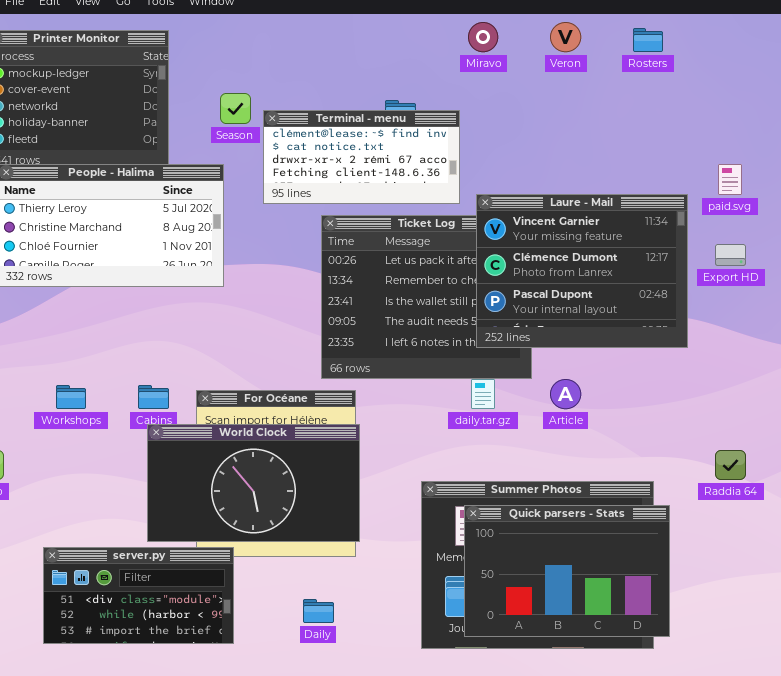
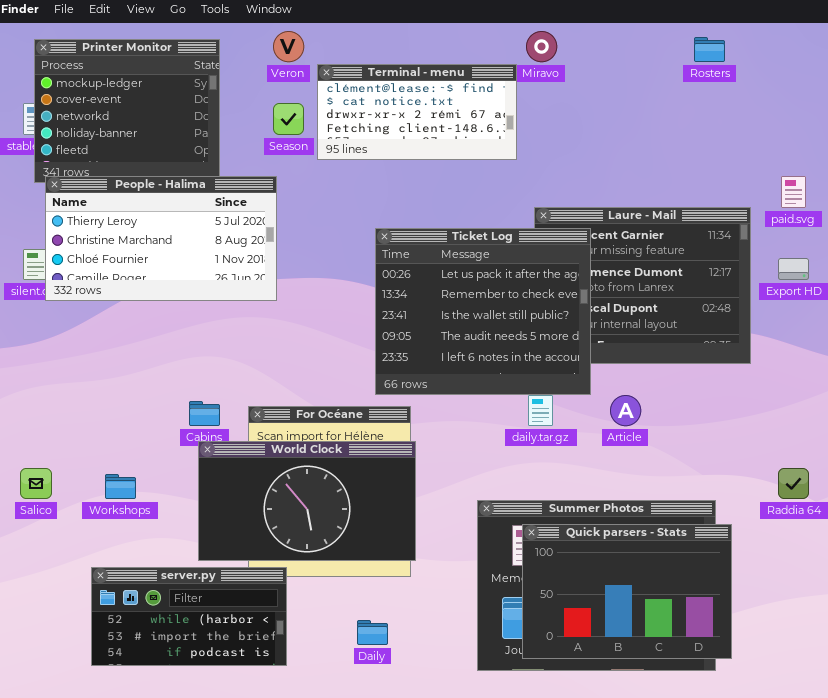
Veron: [550,22,581,52] -> [273,31,304,62], moved
Terminal - menu: [263,110,460,204] -> [317,64,517,160], moved
Ticket Log: [321,215,532,379] -> [375,228,591,395], raised
Workshops: [56,385,86,409] -> [105,474,136,499], moved
server.py: [43,547,234,644] -> [91,567,287,666], scrolled down 1 row

